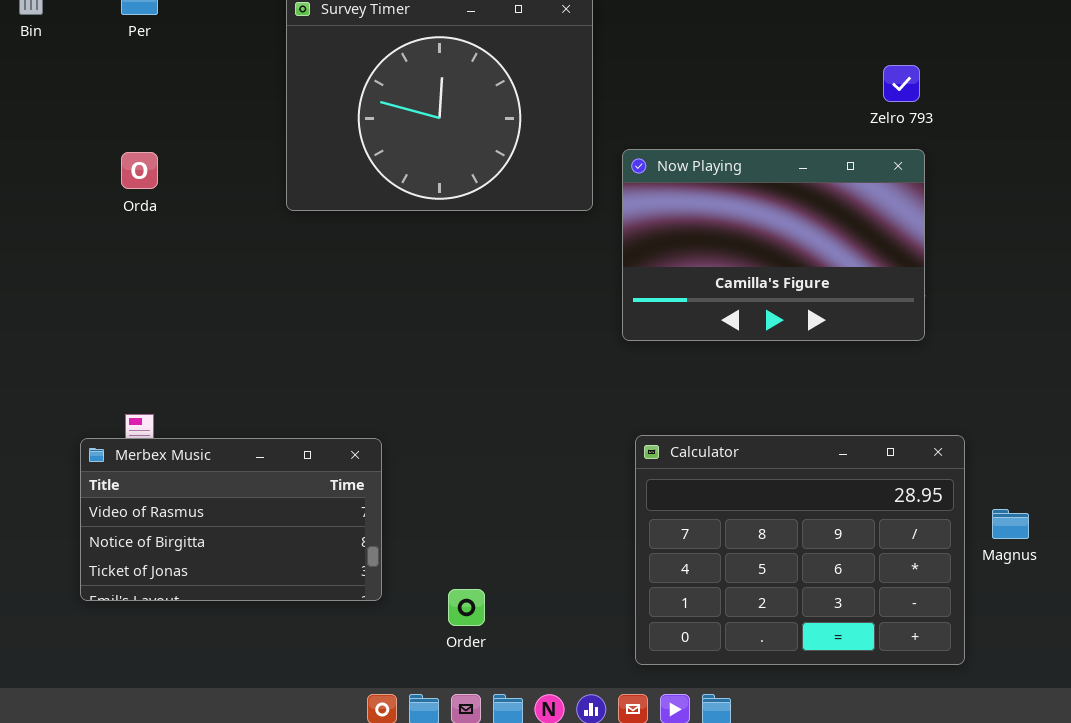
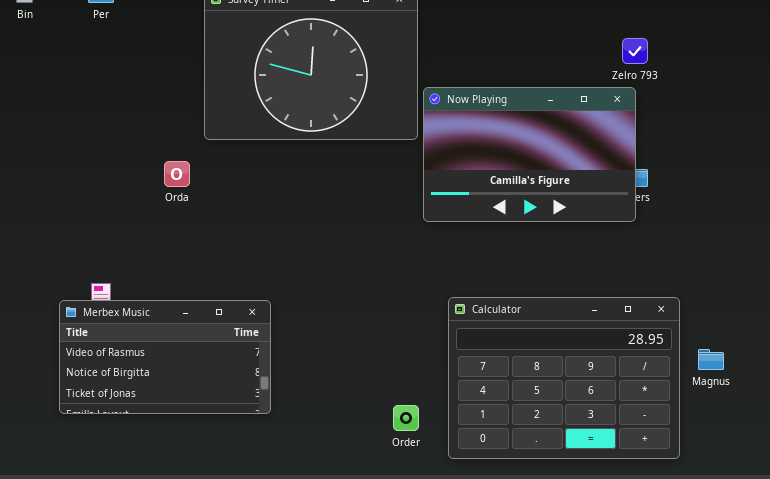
Now Playing: [622,149,925,341] -> [423,87,636,222], moved
Orda: [121,152,158,189] -> [164,161,190,187], moved
Order: [448,589,485,626] -> [393,405,419,431], moved

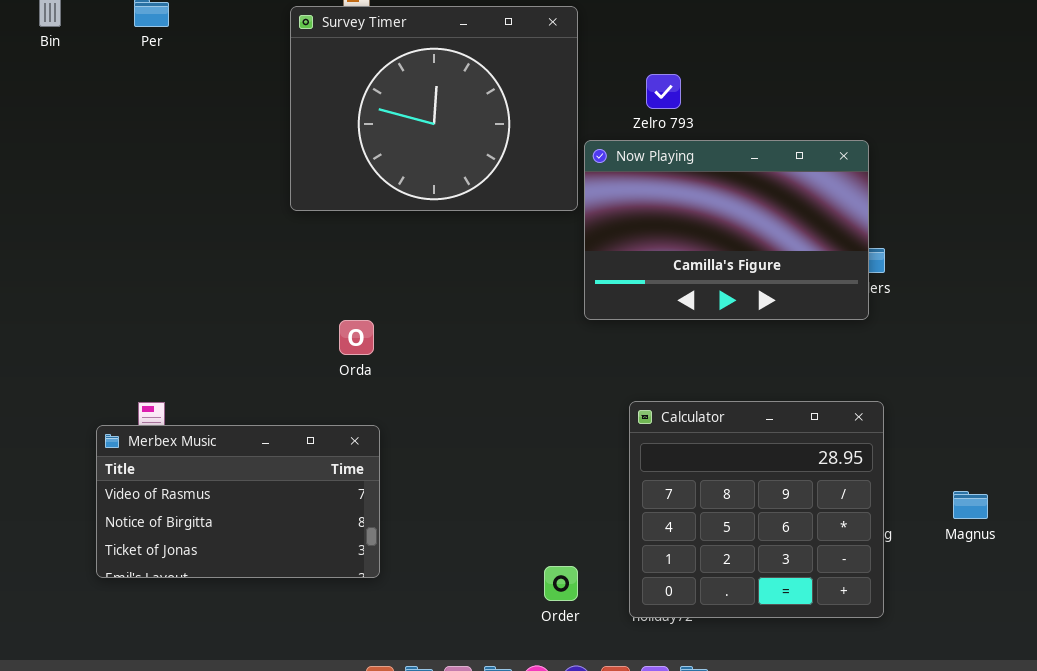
Zelro 793: [622,38,648,64] -> [646,74,681,109], moved
Orda: [164,161,190,187] -> [339,320,374,355], moved
Calculator: [448,297,680,459] -> [629,401,884,618], moved, resized

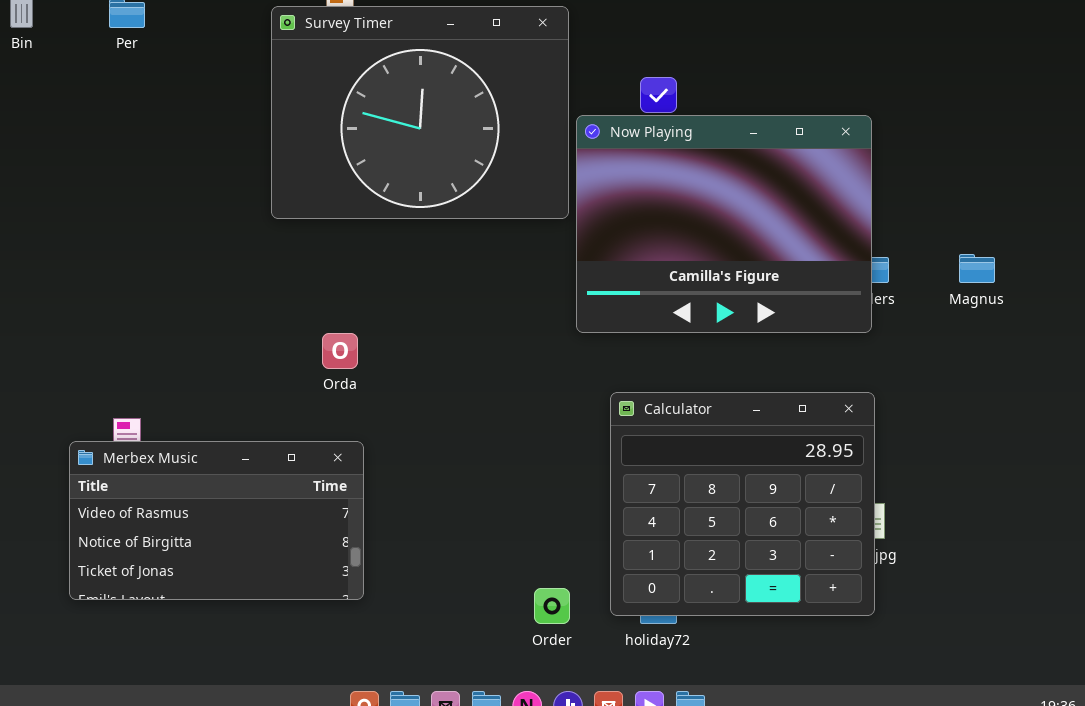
Now Playing: [584,140,869,320] -> [576,115,872,333], resized
Calculator: [629,401,884,618] -> [610,392,875,616], moved
Magnus: [953,491,988,519] -> [959,254,995,283], moved

